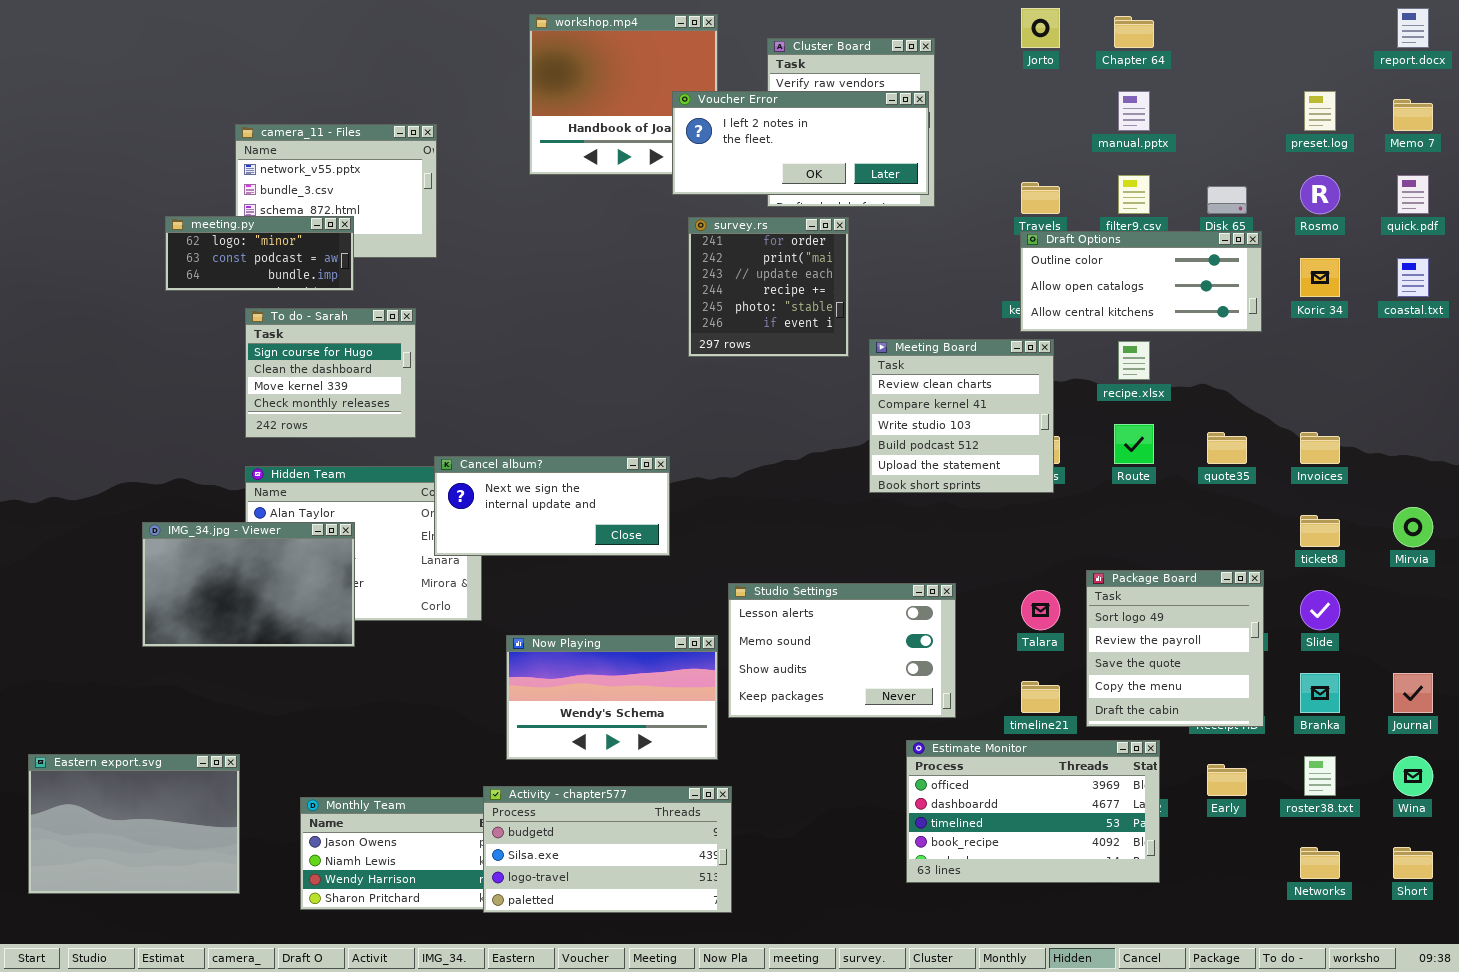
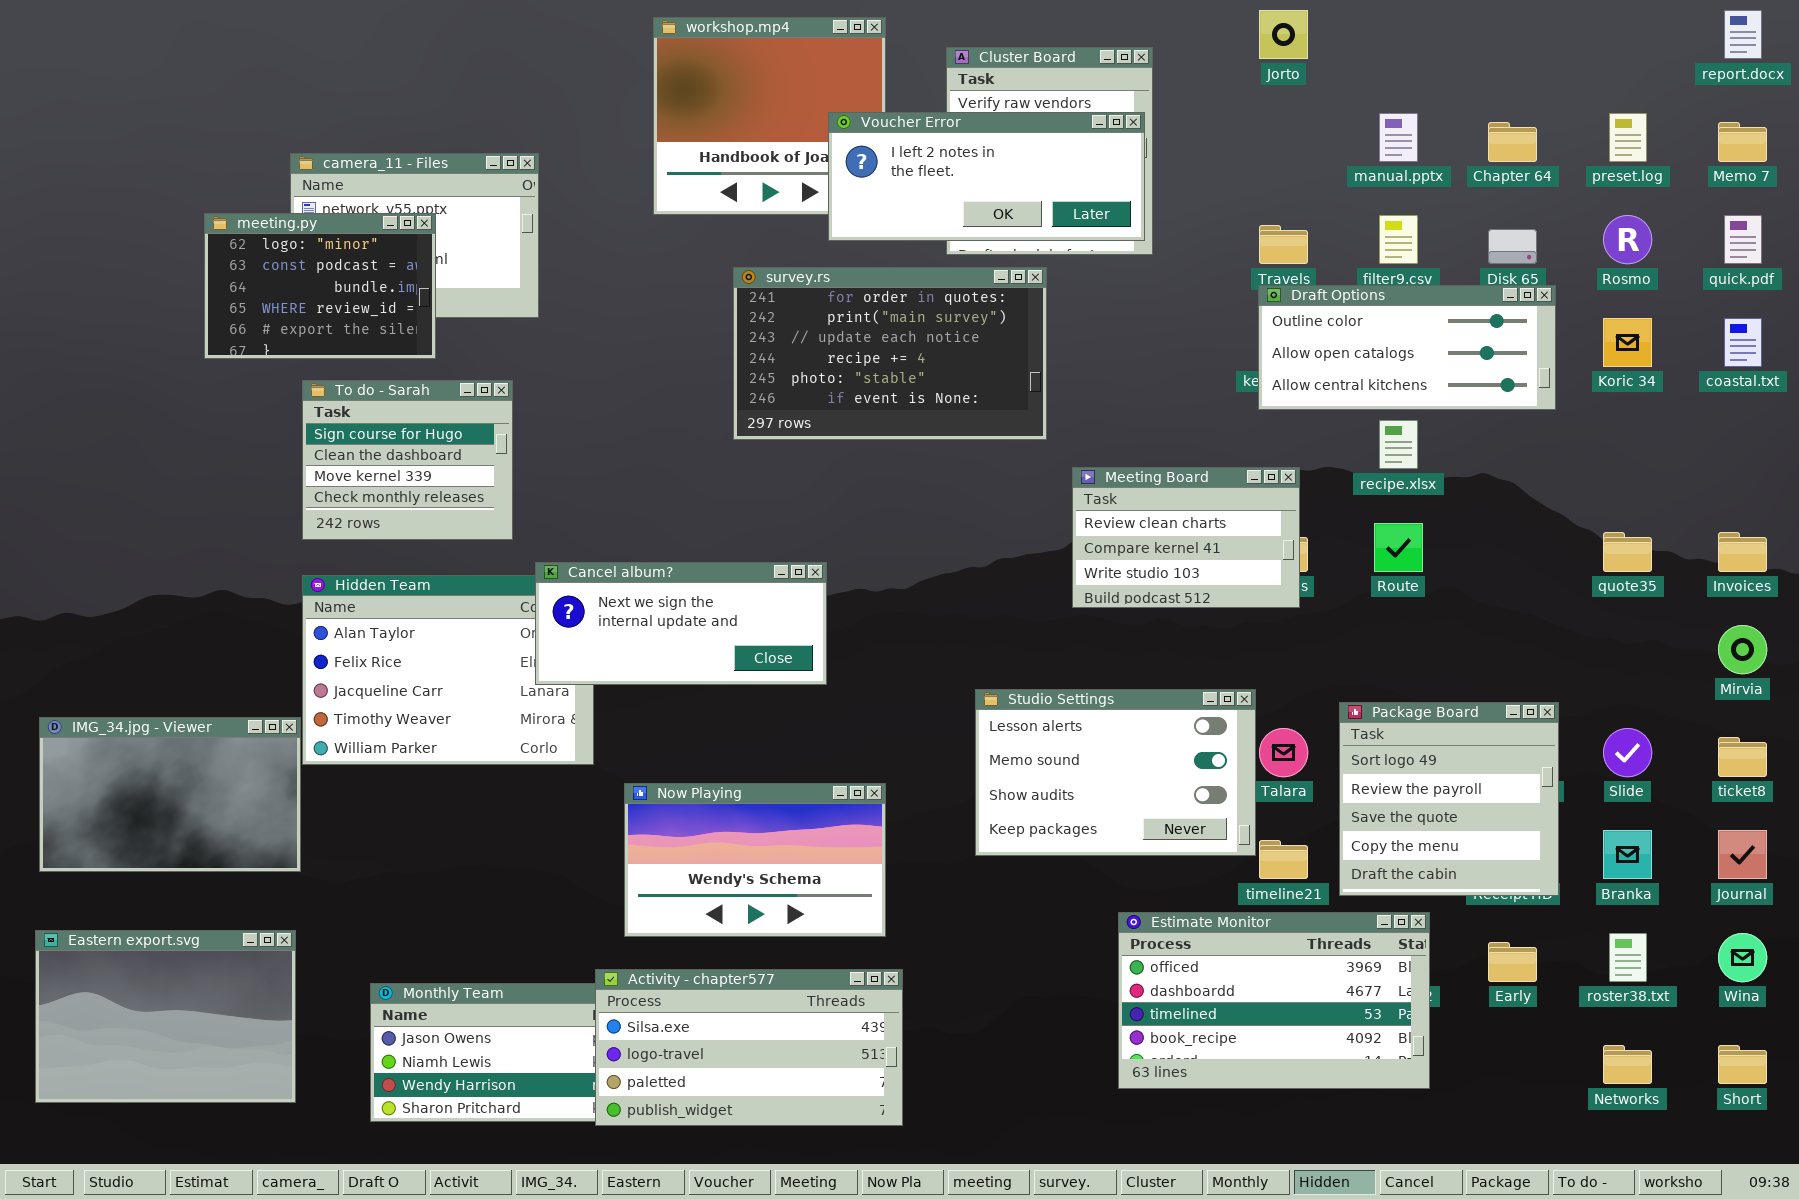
Chapter 64: [1114,16,1154,48] -> [1488,122,1537,162], moved
meeting.py: [165,216,354,291] -> [204,213,436,359], resized
survey.rs: [688,217,849,357] -> [733,267,1047,440], resized
Meeting Board: [869,339,1054,493] -> [1072,467,1300,608], resized
quote35: [1207,432,1247,464] -> [1603,532,1652,572], moved
Invoices: [1300,432,1340,464] -> [1718,532,1767,572], moved
ticket8: [1300,515,1340,547] -> [1718,737,1767,777], moved
IMG_34.jpg - Viewer: [142,522,355,647] -> [39,717,301,872], moved
Studio Settings: [728,583,956,718] -> [975,689,1256,856], moved
Activity - chapter577: [483,786,732,913] -> [595,969,903,1126], scrolled down 1 row

